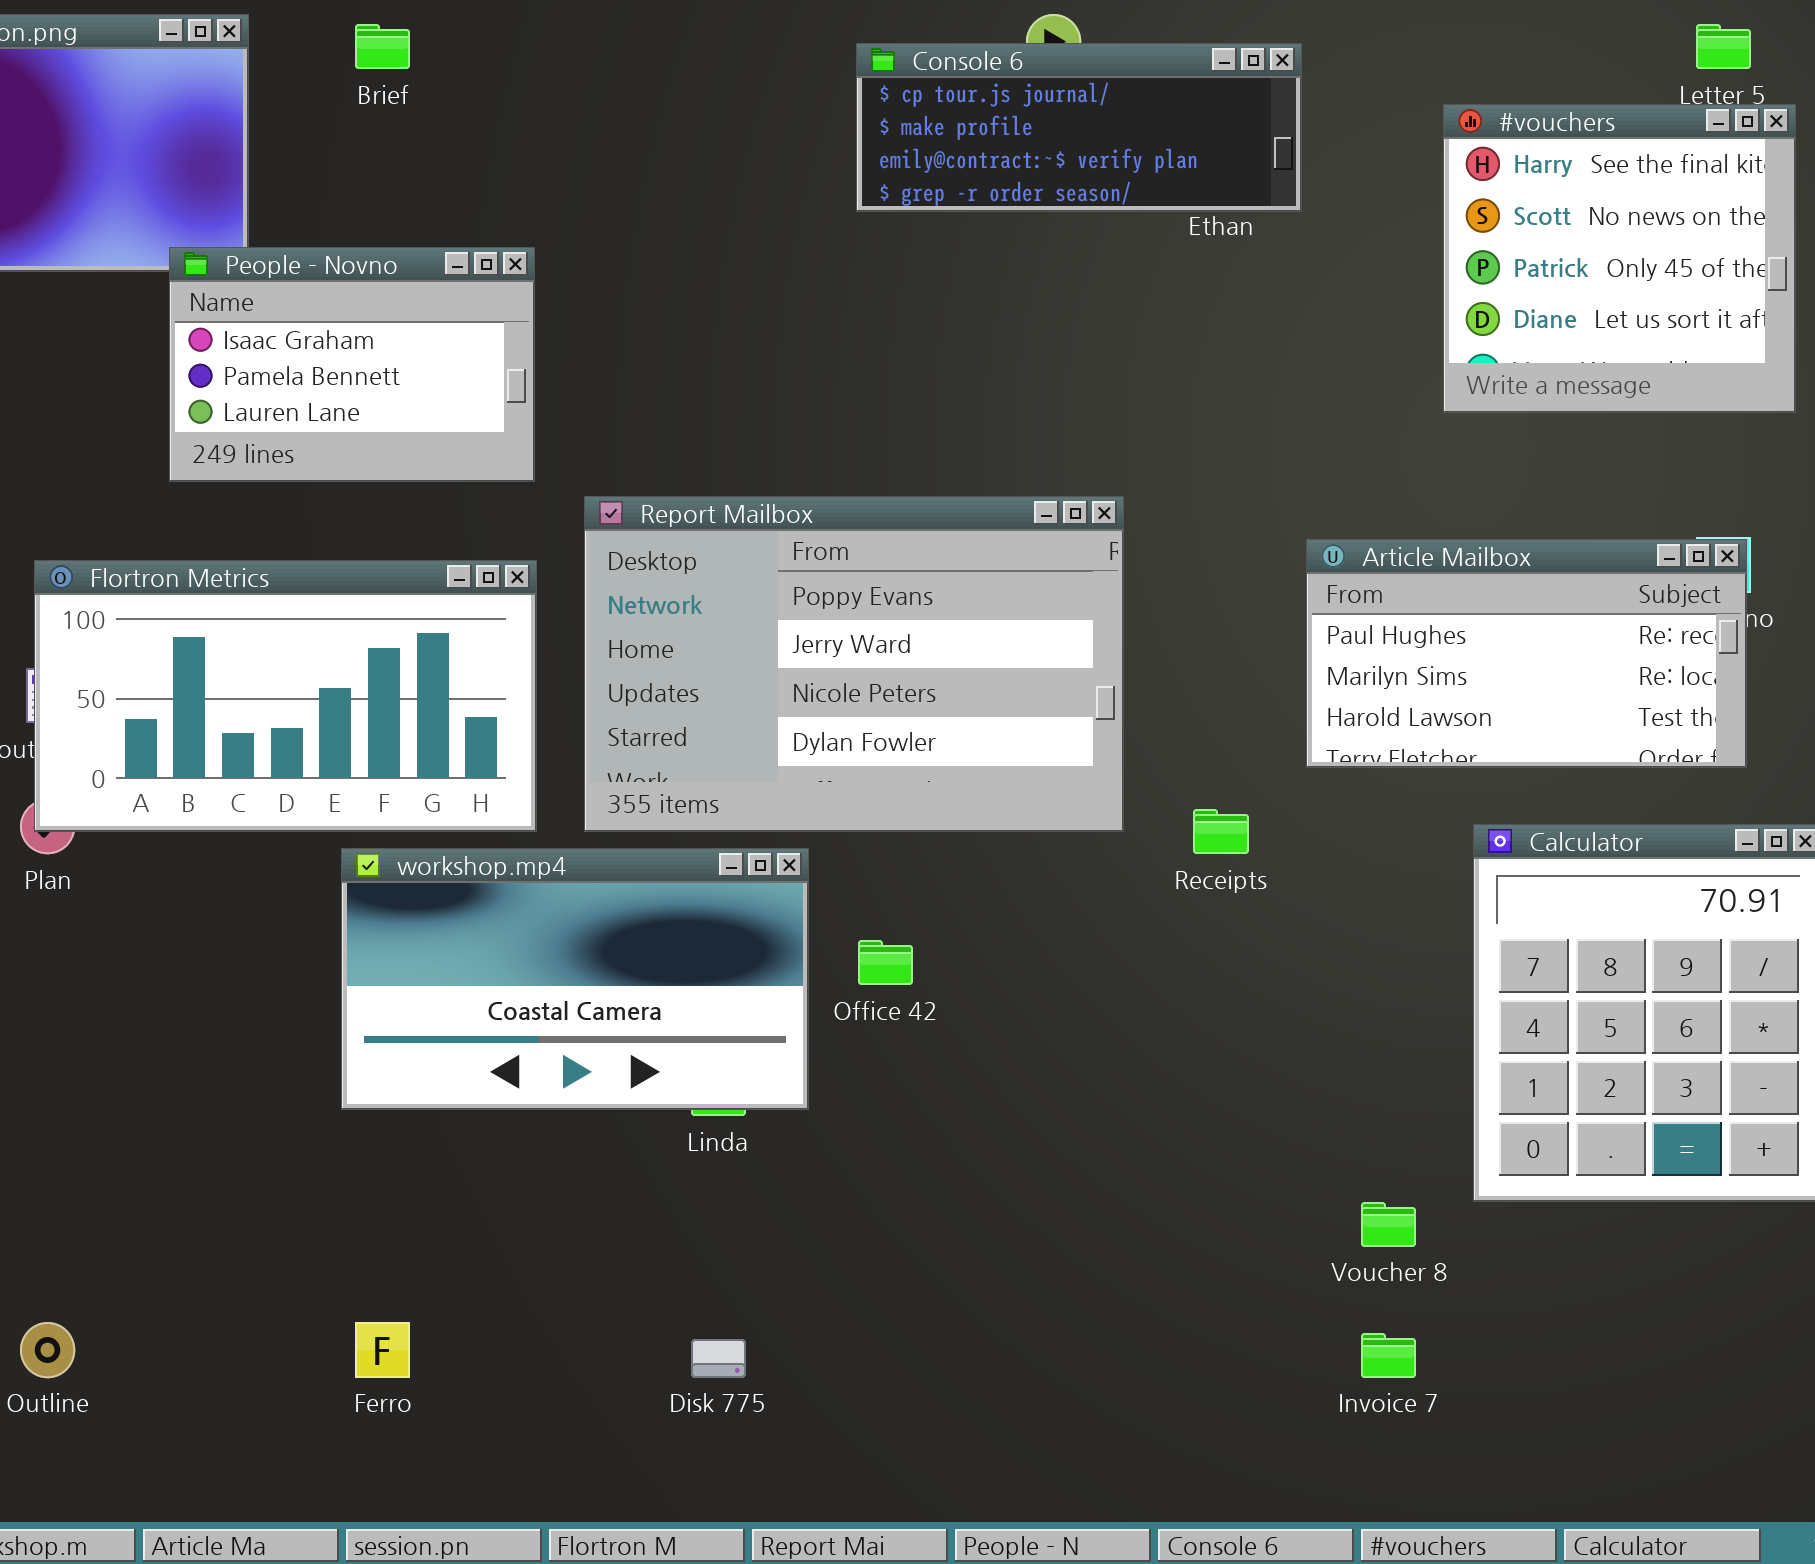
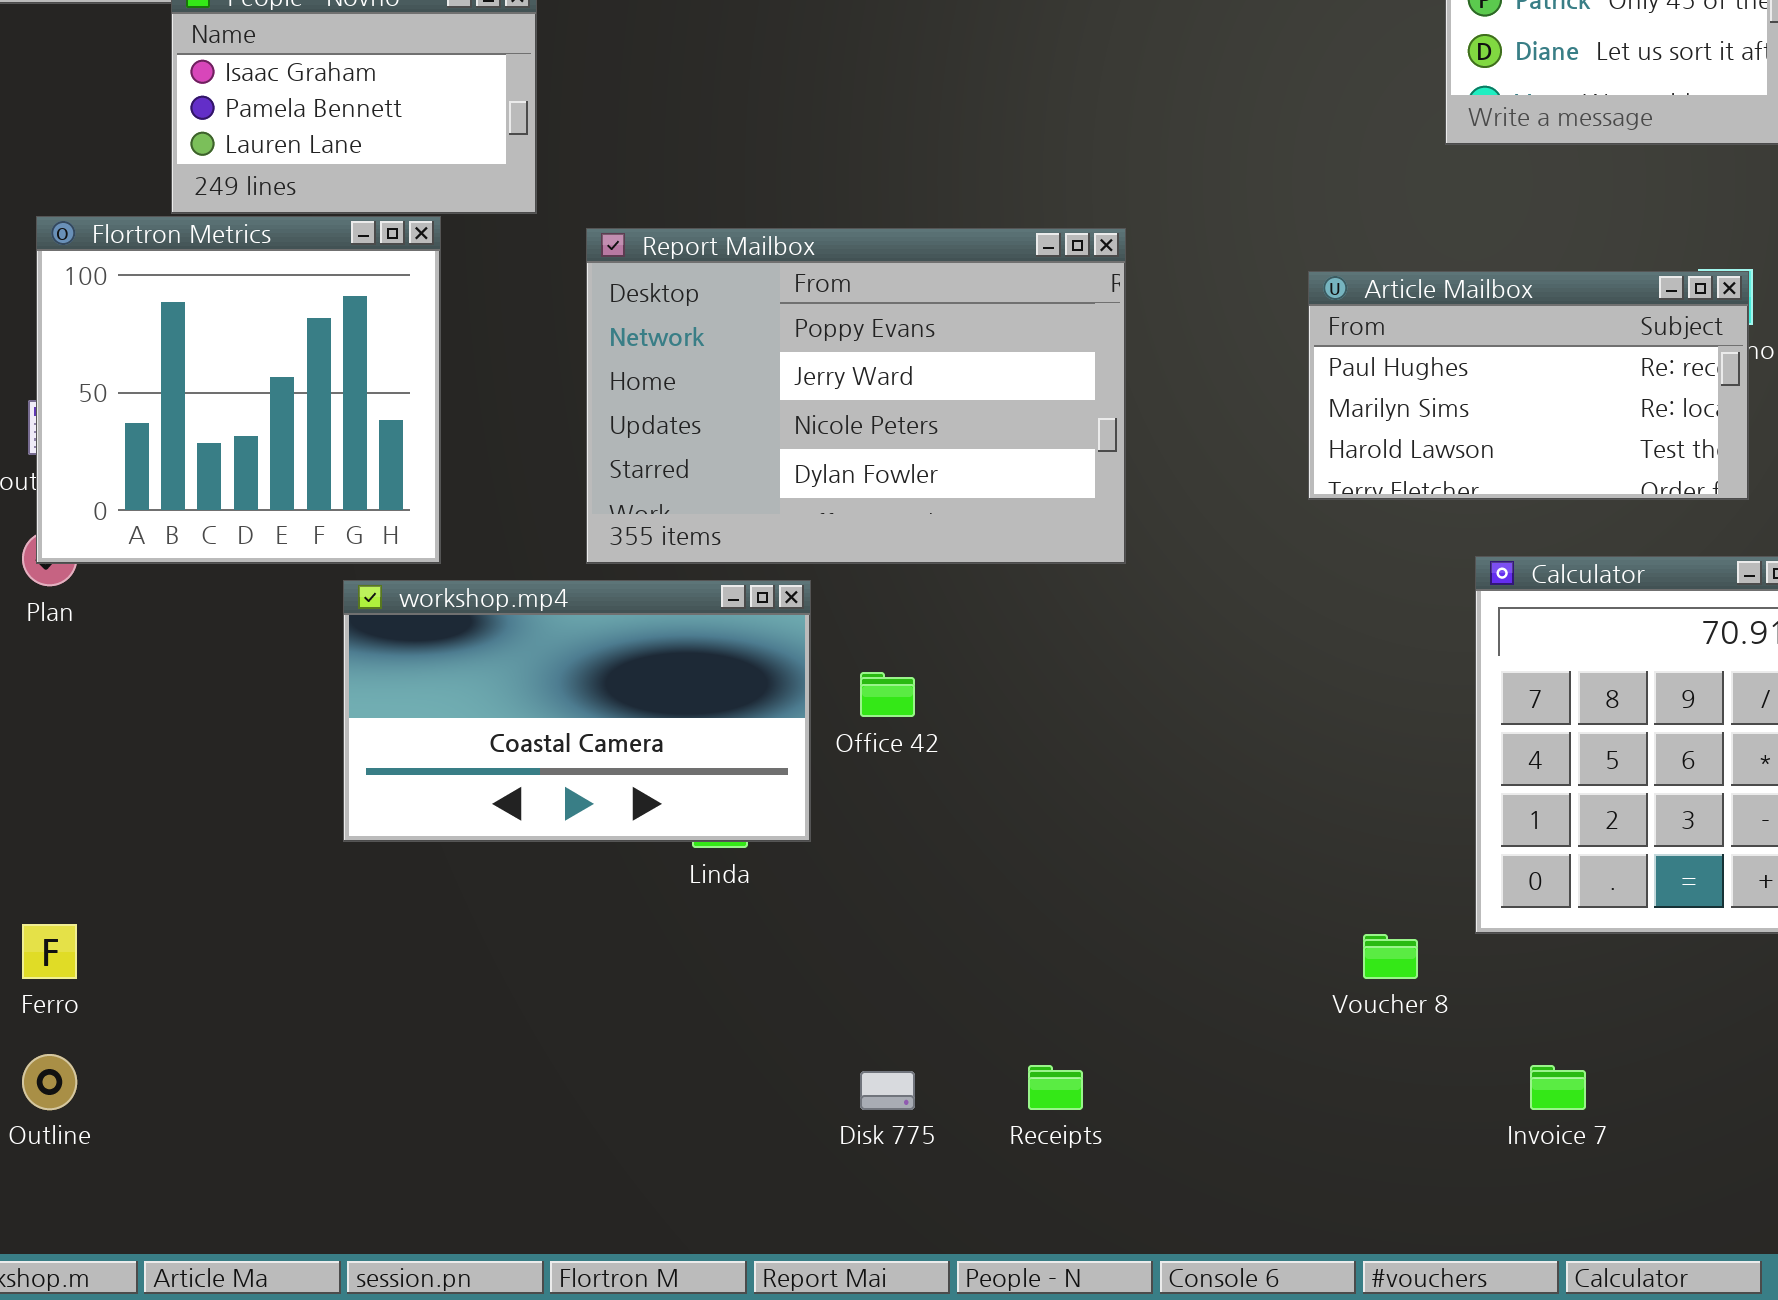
Flortron Metrics: [34,560,537,832] -> [36,216,441,564], resized
Receipts: [1193,809,1249,854] -> [1028,1065,1083,1110], moved
Ferro: [355,1322,410,1378] -> [22,924,77,979], moved
Invoice 7: [1361,1333,1416,1378] -> [1530,1065,1586,1110], moved
Disk 775: [691,1339,746,1378] -> [860,1071,915,1110], moved

